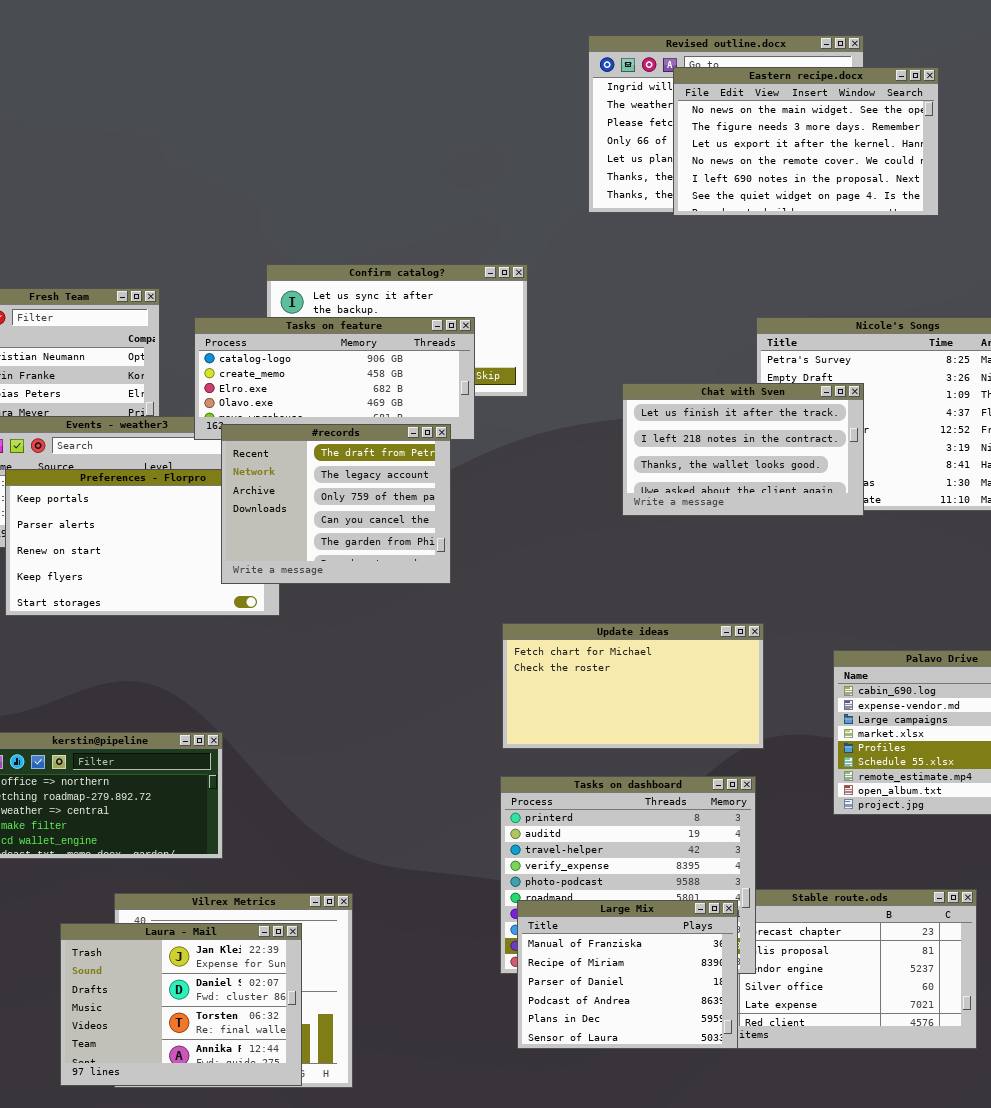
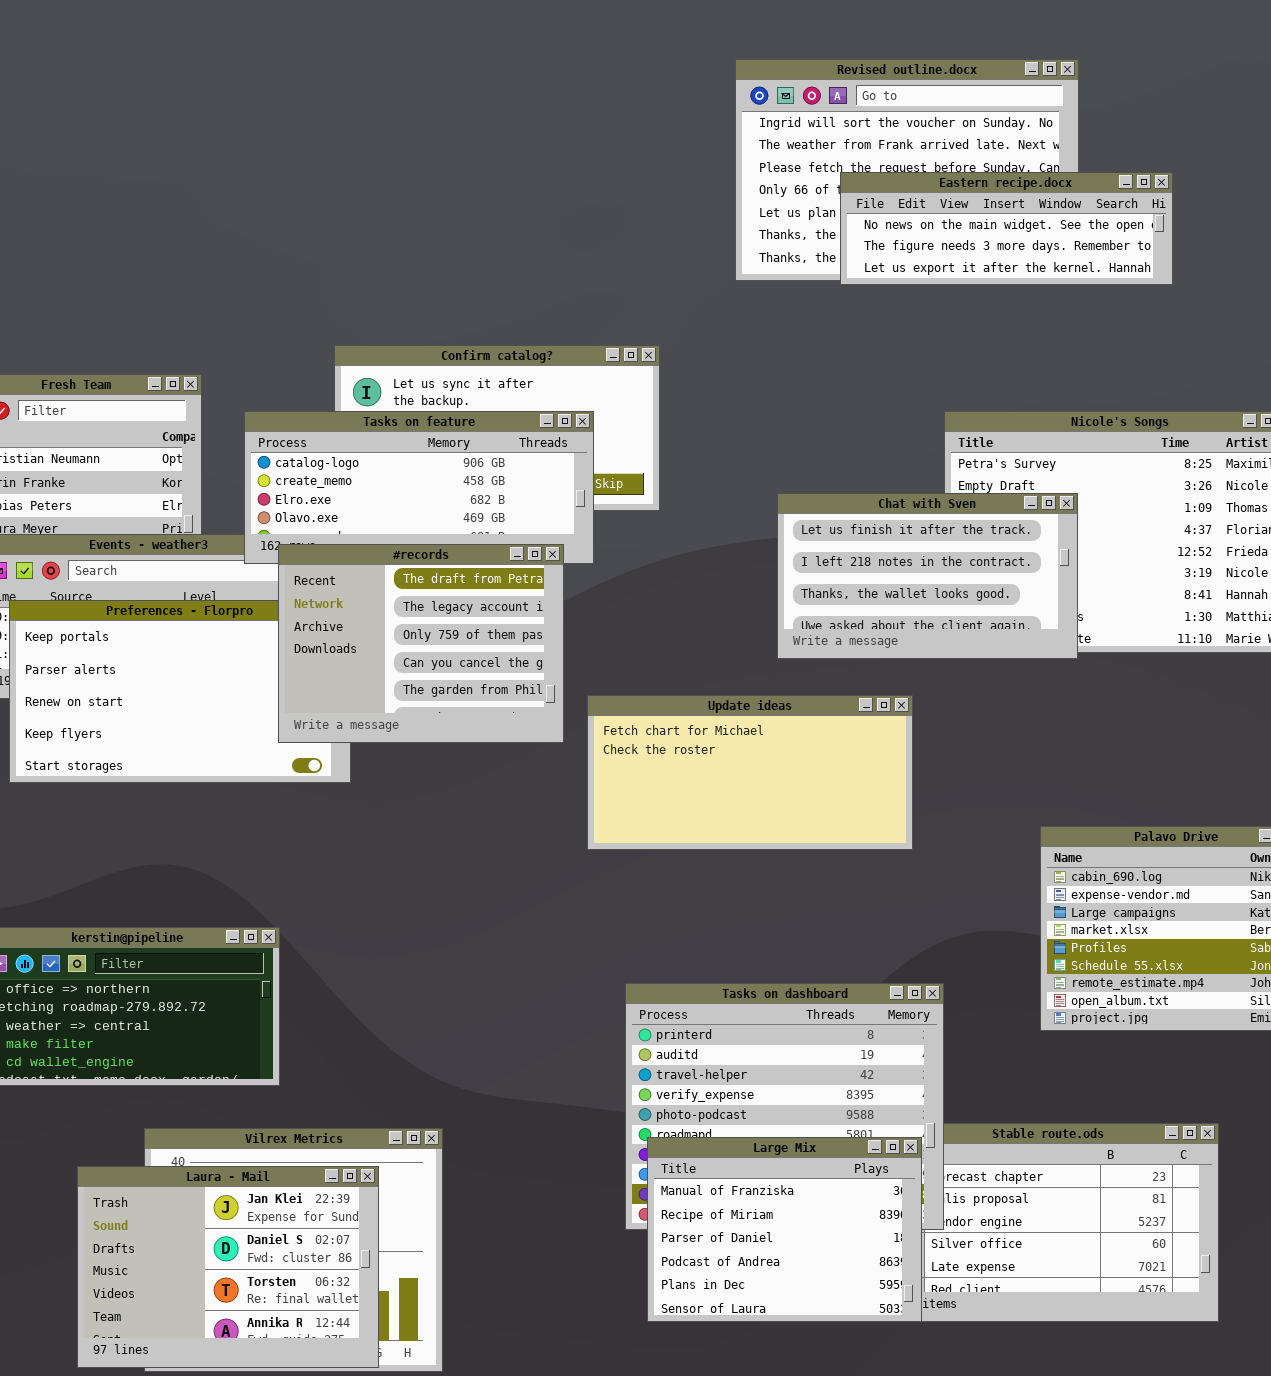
Eastern recipe.docx: [673,67,939,216] -> [840,172,1173,285], resized
Update ideas: [502,623,764,749] -> [587,695,913,850], moved

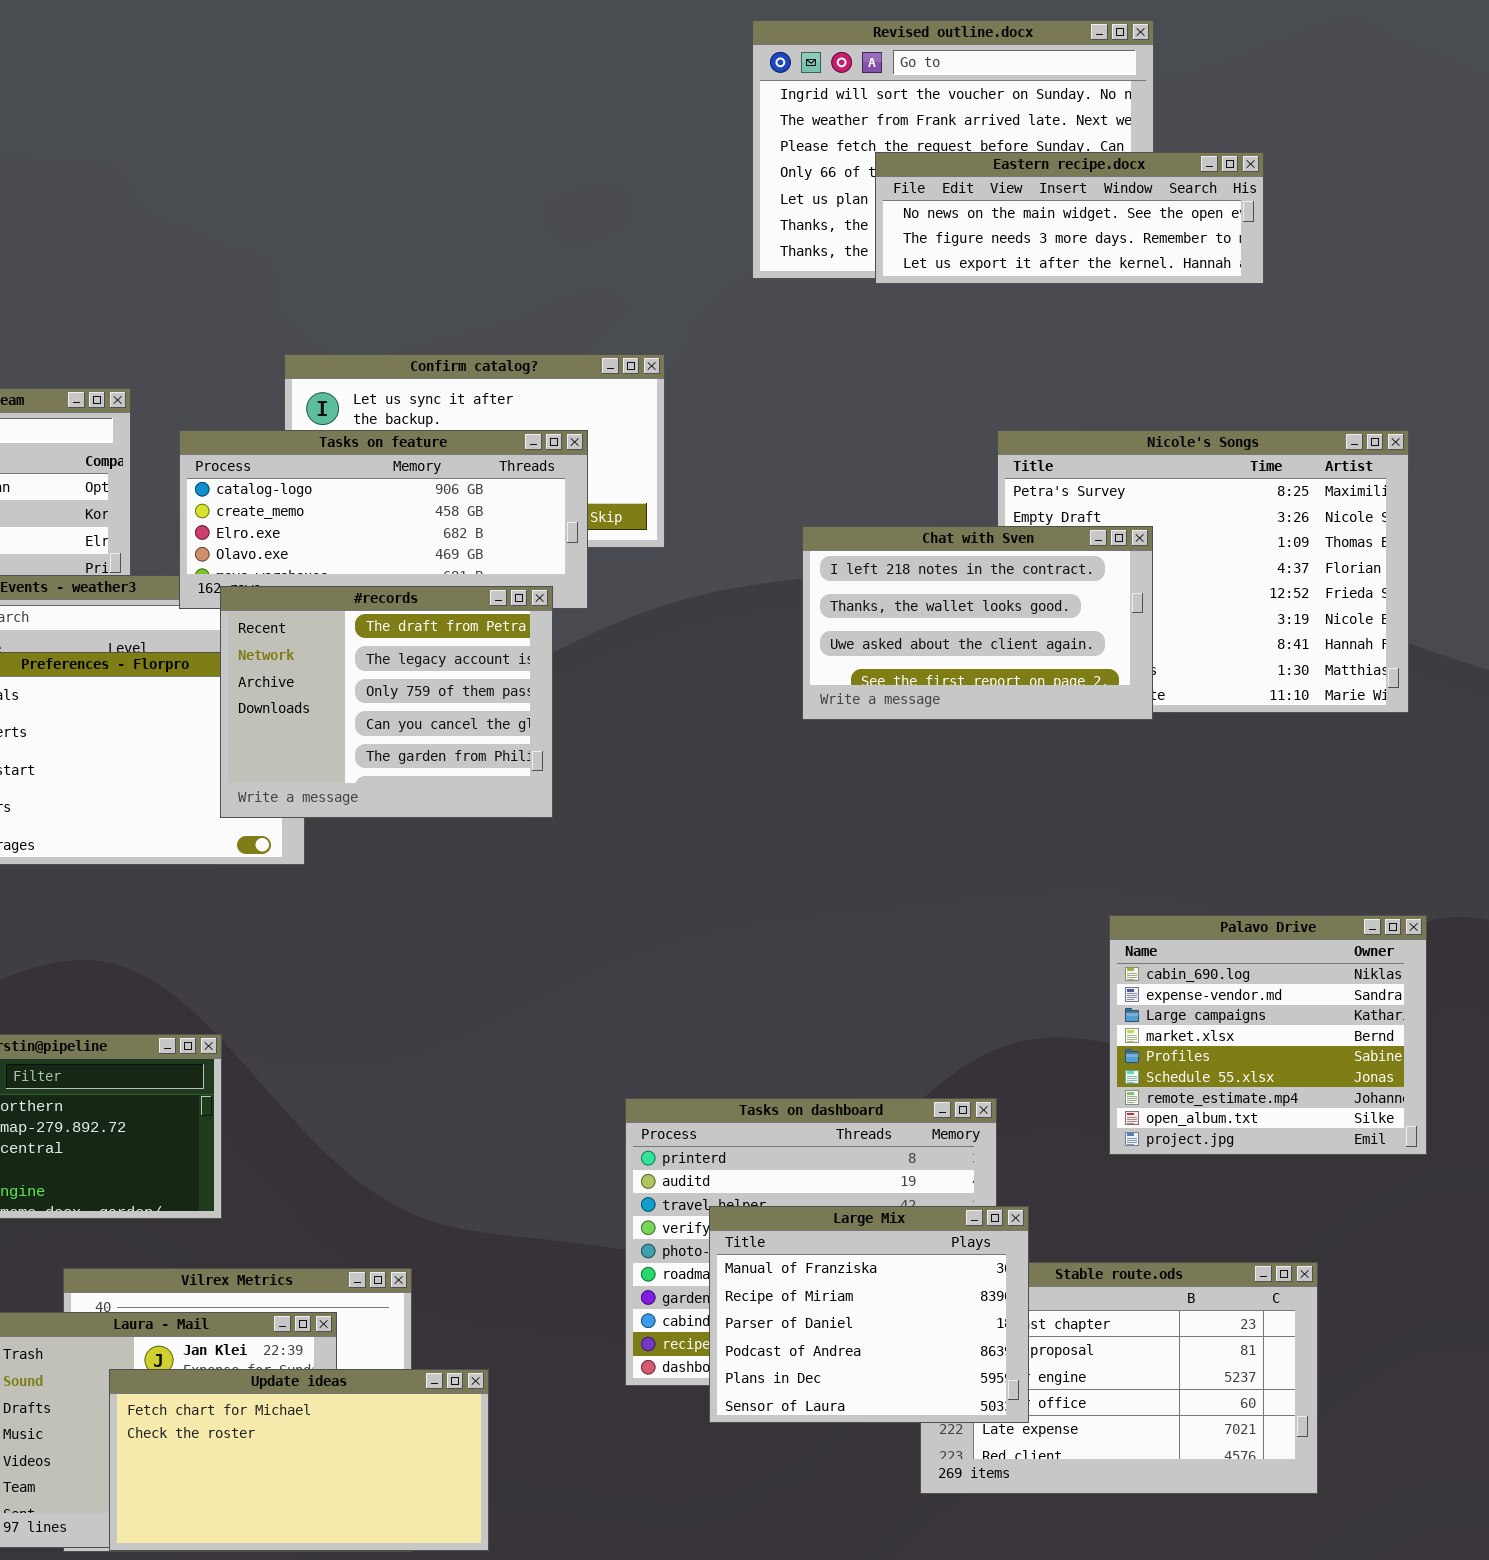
Chat with Sven: [777,493,1078,659] -> [802,526,1153,720], scrolled down 1 row
Update ideas: [587,695,913,850] -> [109,1369,489,1551], moved
Large Mix: [647,1137,922,1322] -> [709,1206,1029,1423], moved

